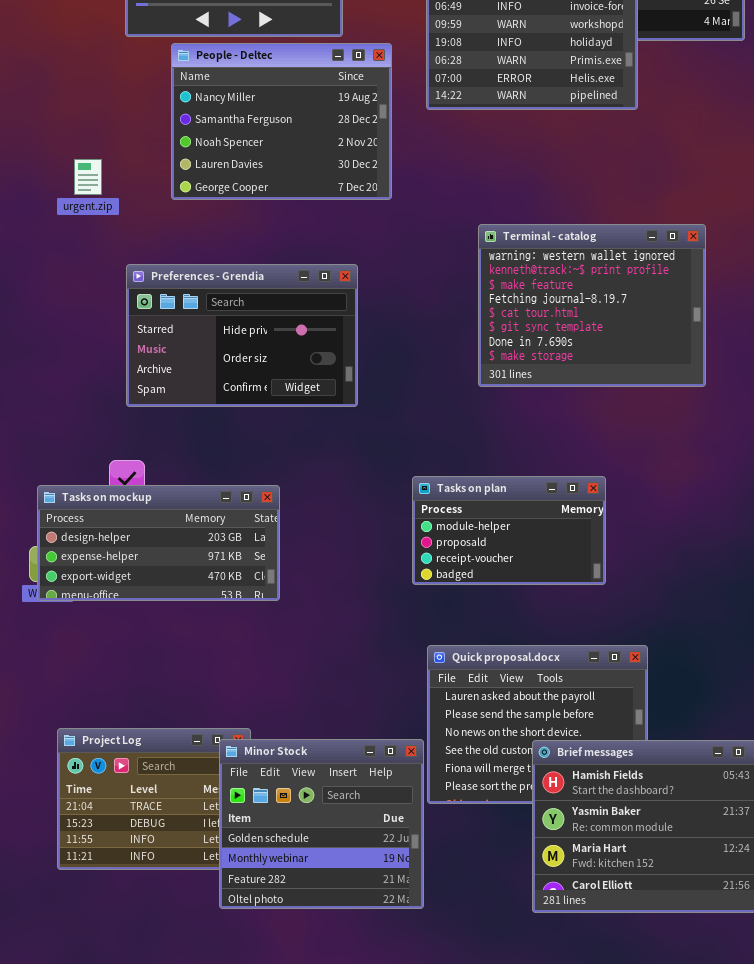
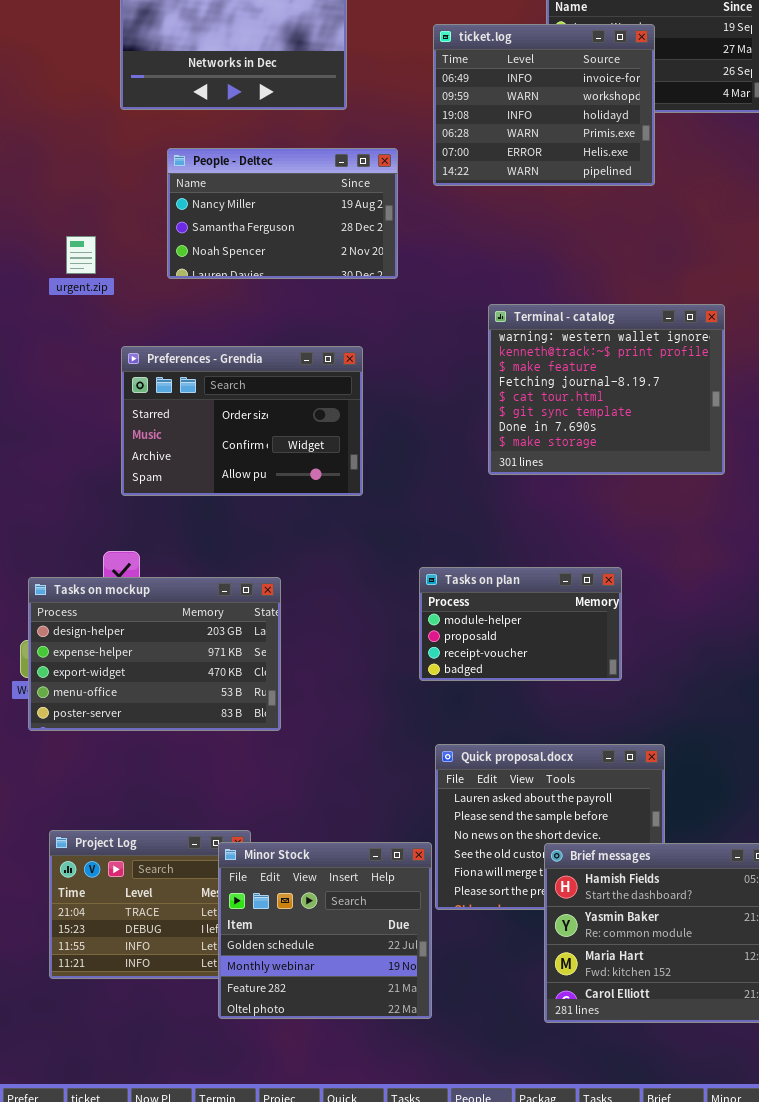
People - Deltec: [171,43,392,200] -> [167,148,398,279], resized
Preferences - Grendia: [126,264,358,407] -> [121,346,363,496], scrolled down 1 row
Tasks on mockup: [37,485,280,601] -> [28,577,281,731], resized

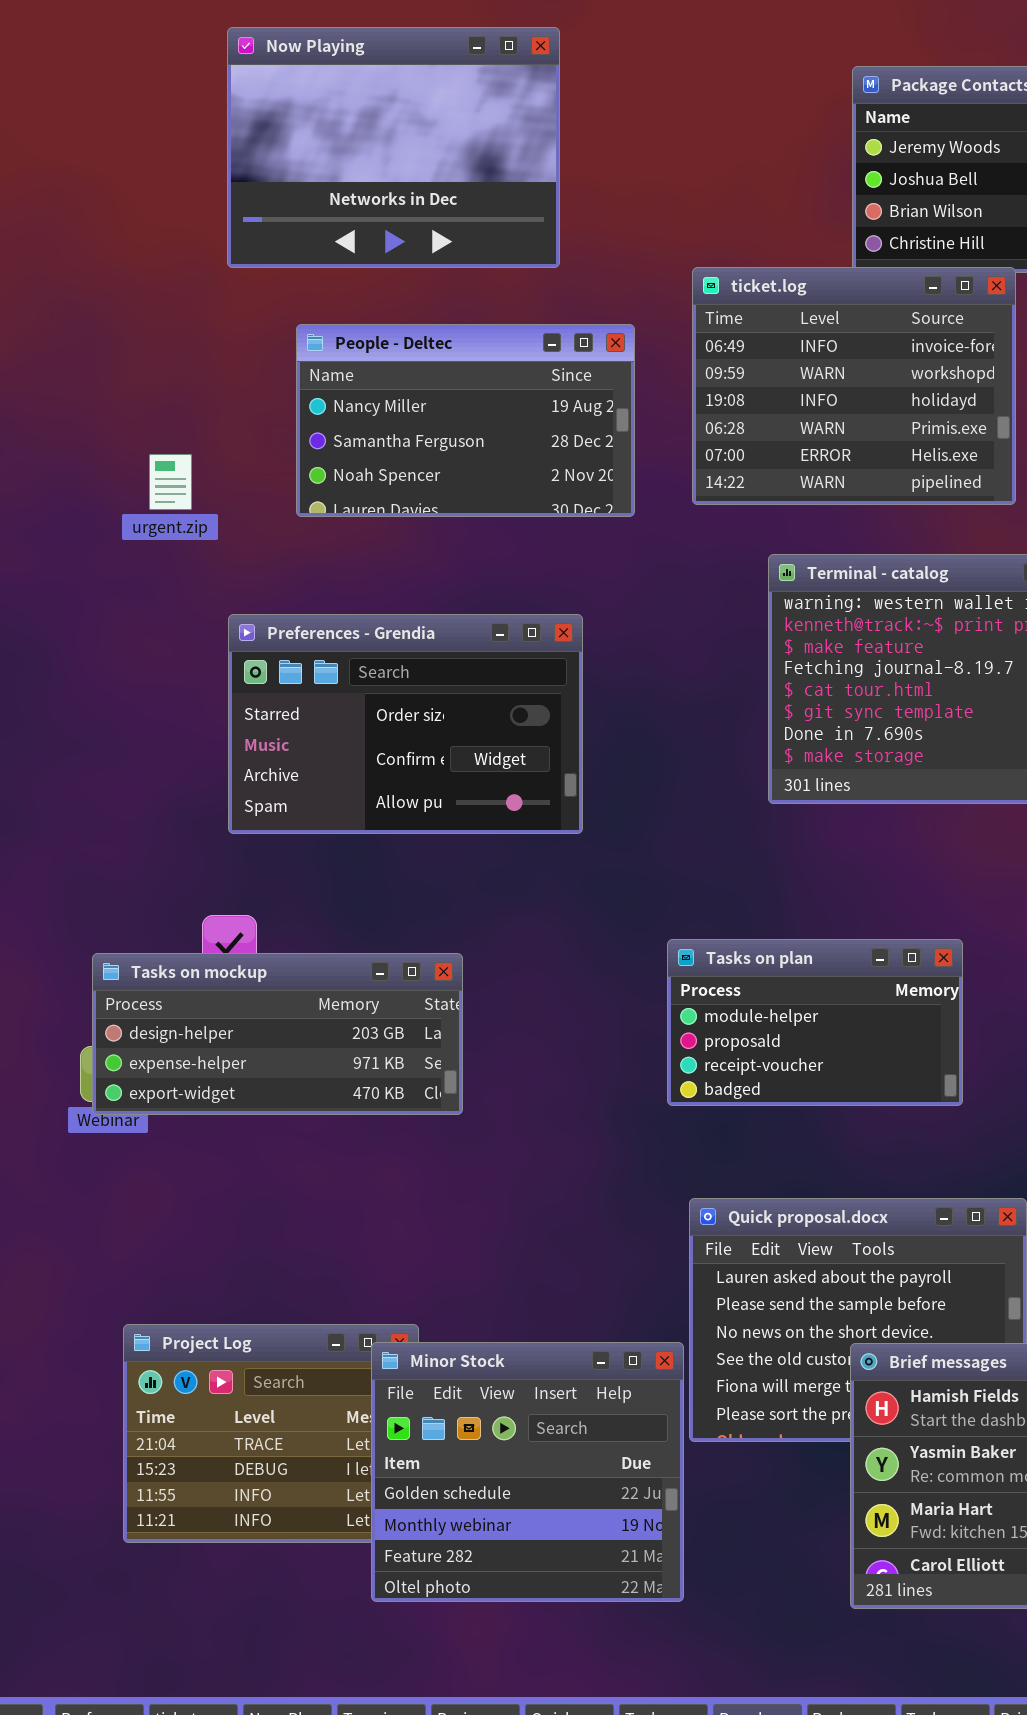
ticket.log: [433,24,655,186] -> [692,267,1016,505], moved
Tasks on mockup: [28,577,281,731] -> [92,953,463,1115], resized

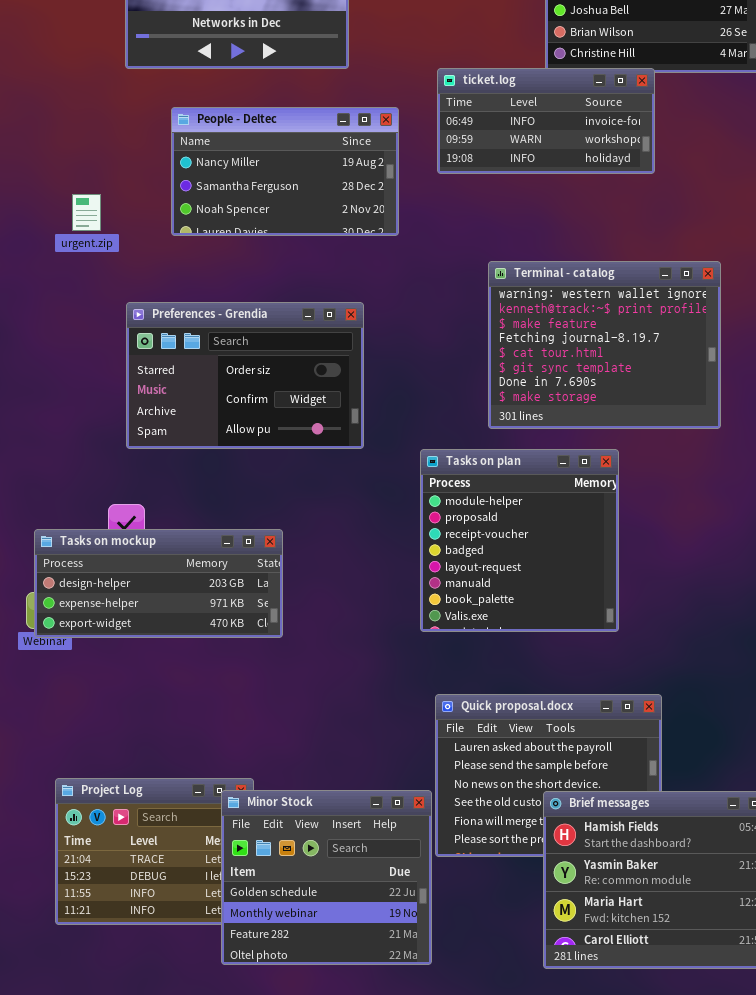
ticket.log: [692,267,1016,505] -> [437,68,655,174], resized
Tasks on plan: [667,939,963,1106] -> [420,449,619,632], resized

